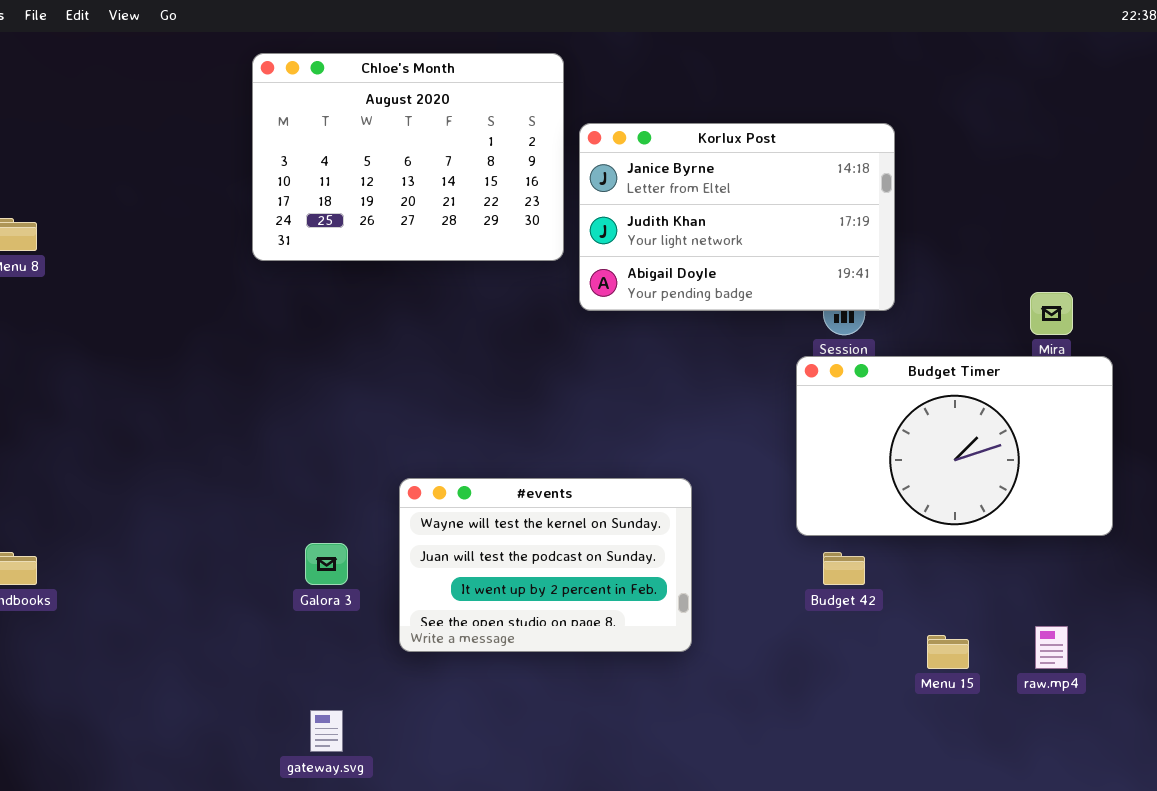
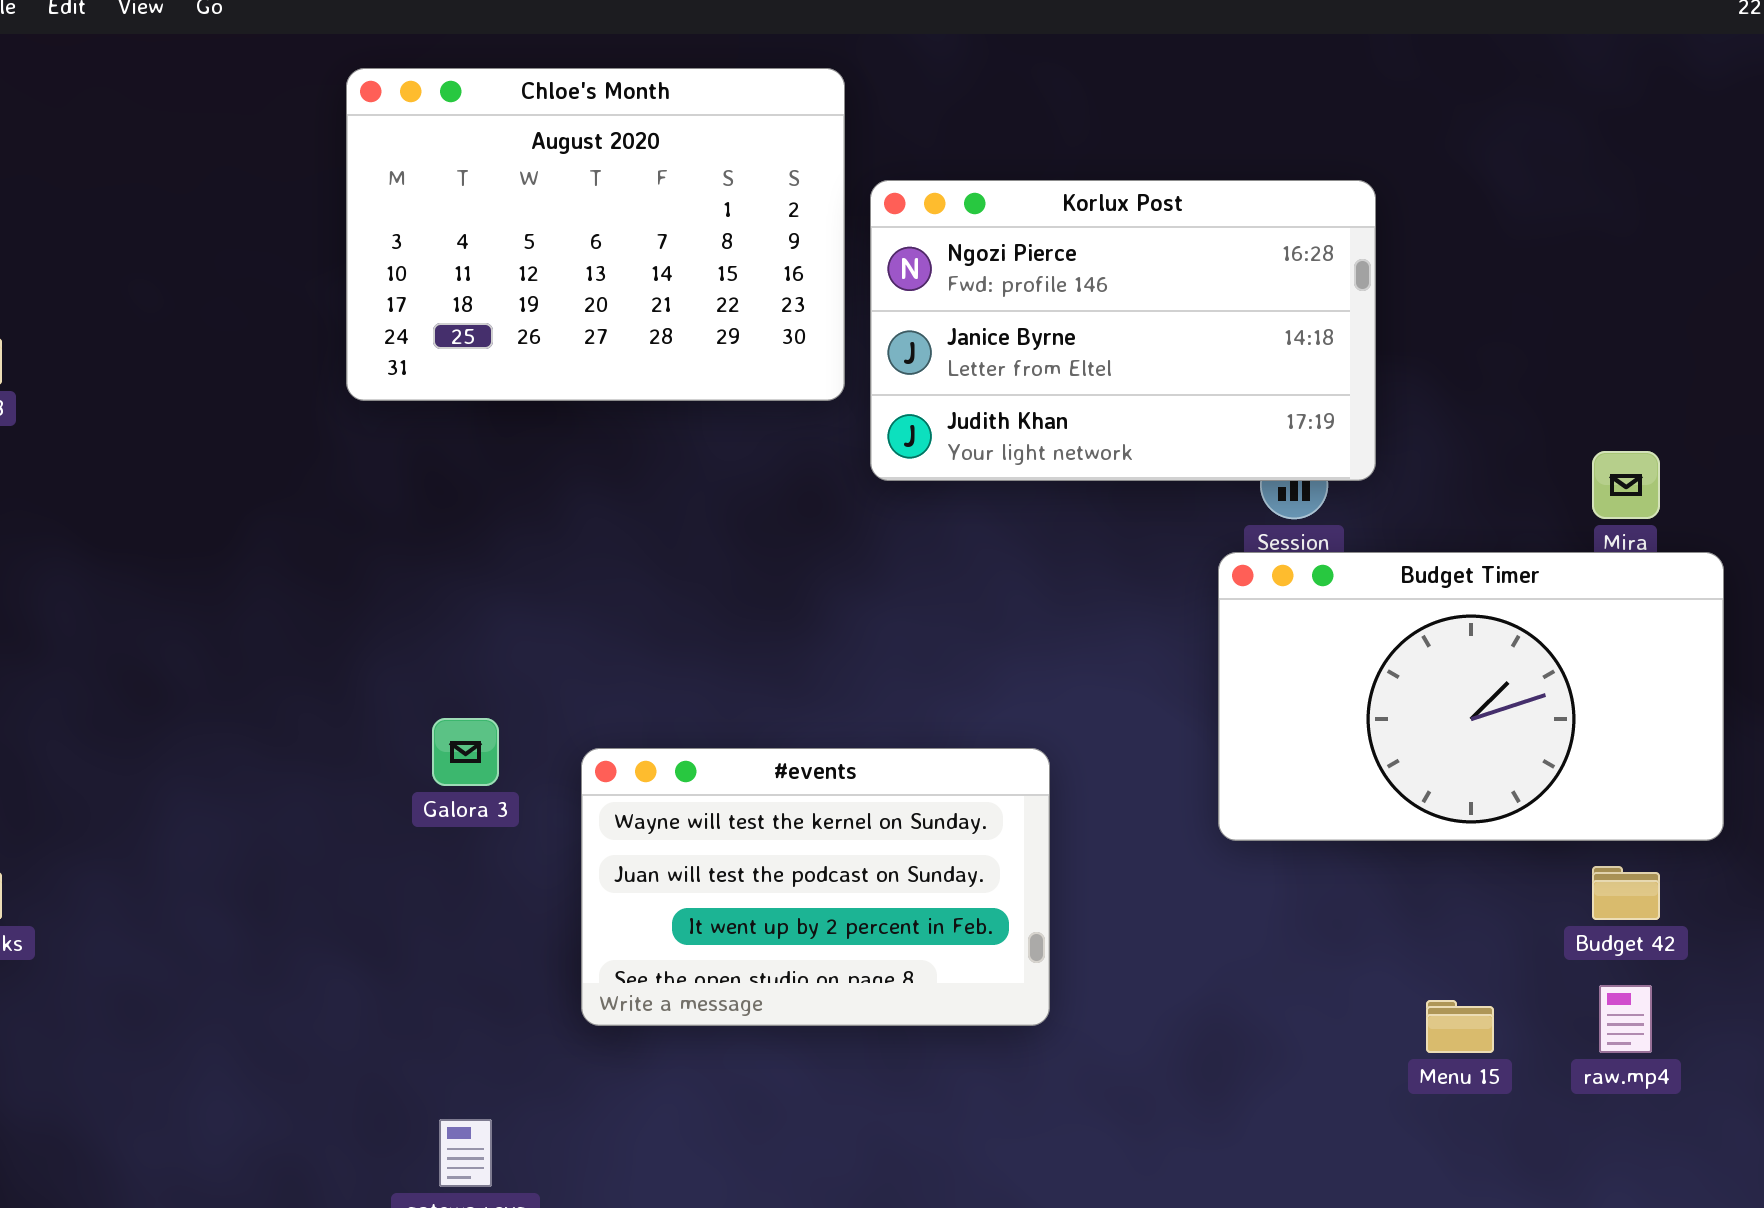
Korlux Post: [579,123,895,311] -> [870,180,1376,481], scrolled up 1 row
Galora 3: [305,543,348,585] -> [432,718,499,786], moved
Budget 42: [823,552,865,585] -> [1592,866,1660,920], moved

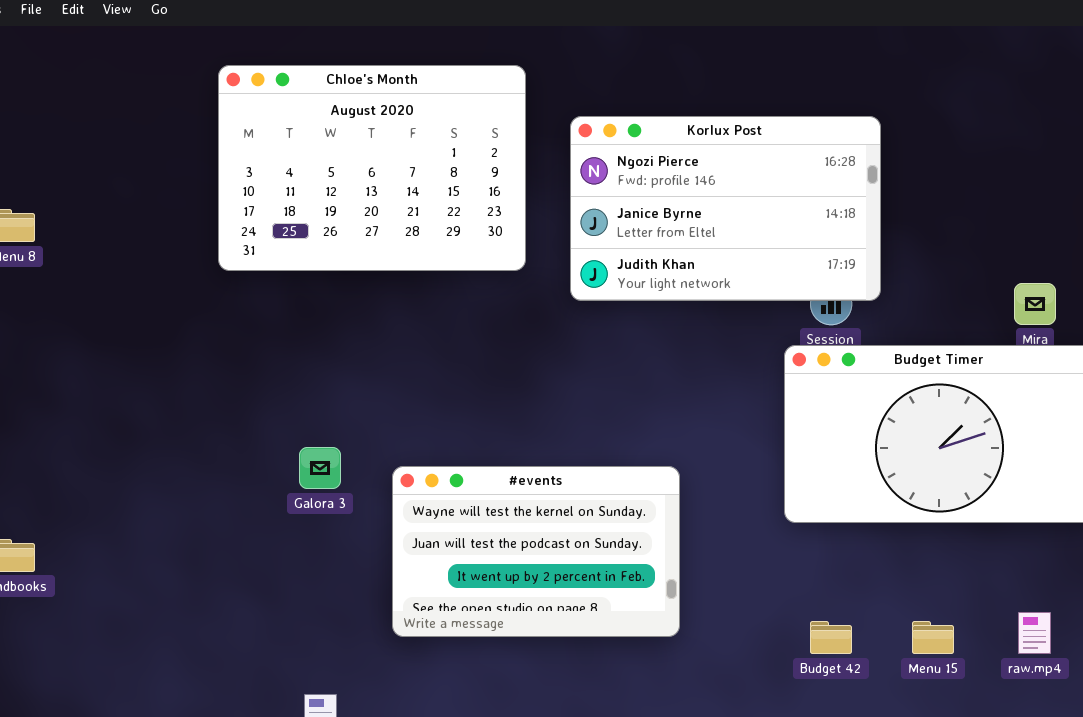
Chloe's Month: [346,68,845,401] -> [218,65,526,271], moved
Budget 42: [1592,866,1660,920] -> [810,621,852,654], moved

